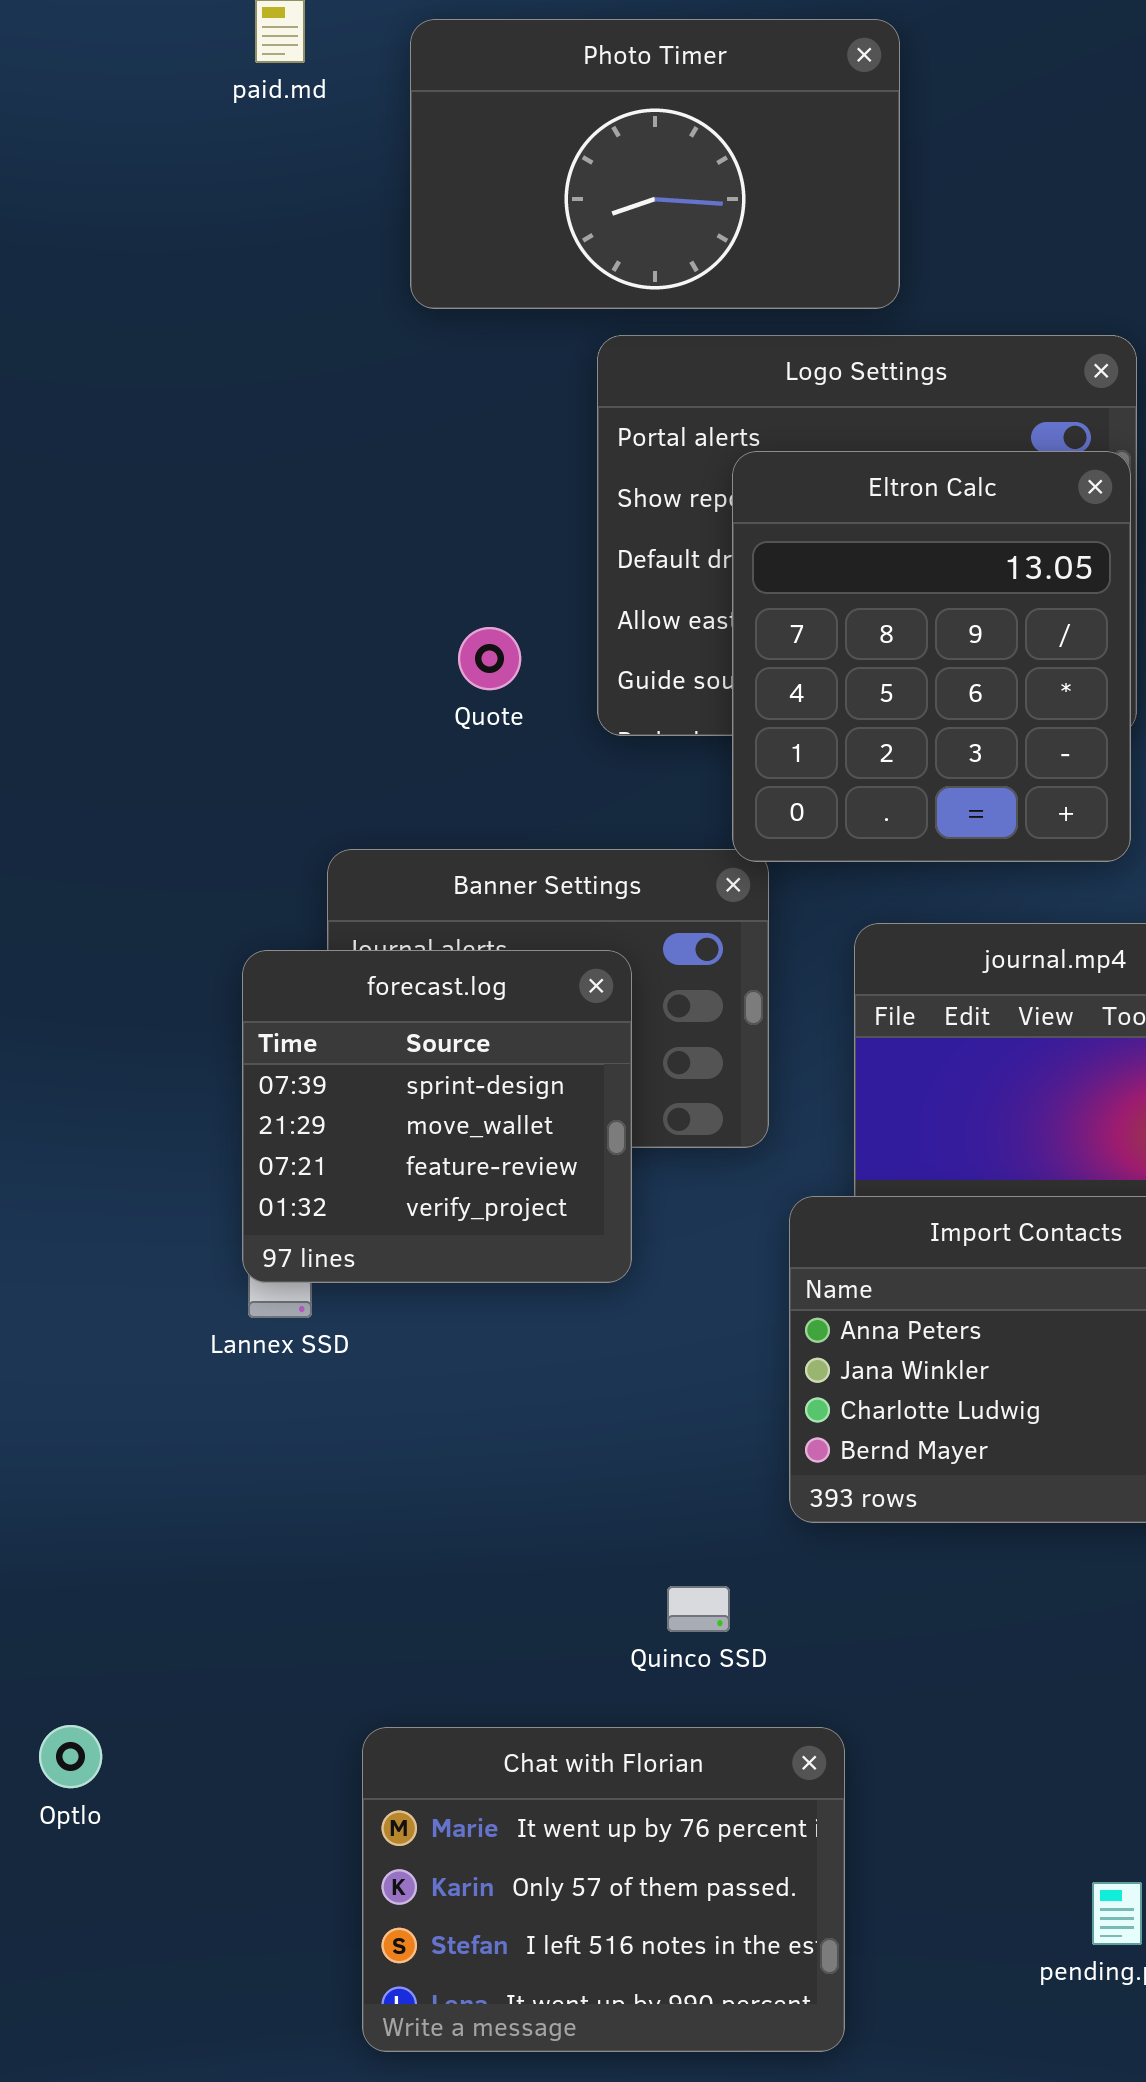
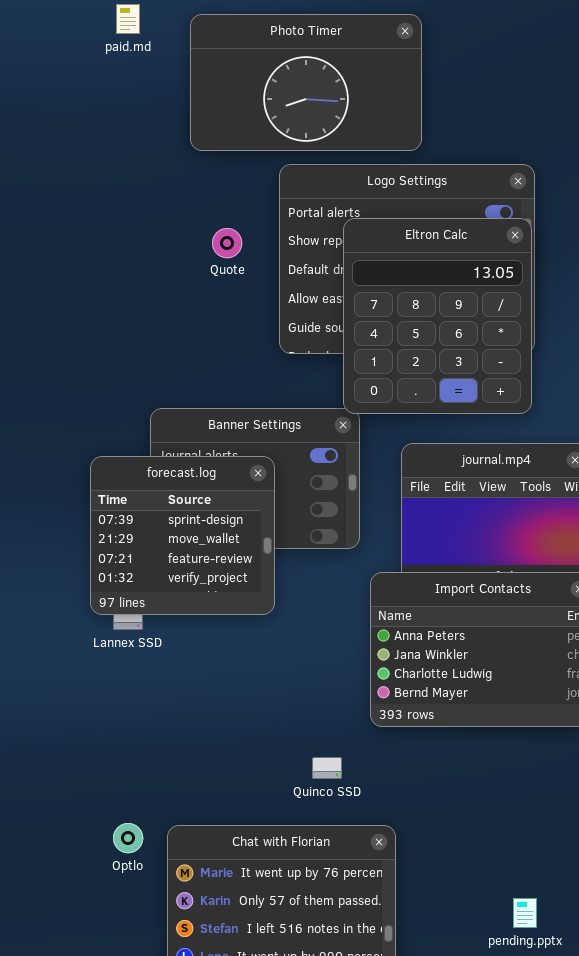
Quote: [458,627,521,690] -> [212,228,242,258], moved
forecast.log: [242,950,632,1283] -> [90,456,275,615], moved
Optlo: [39,1725,102,1788] -> [113,823,143,853], moved

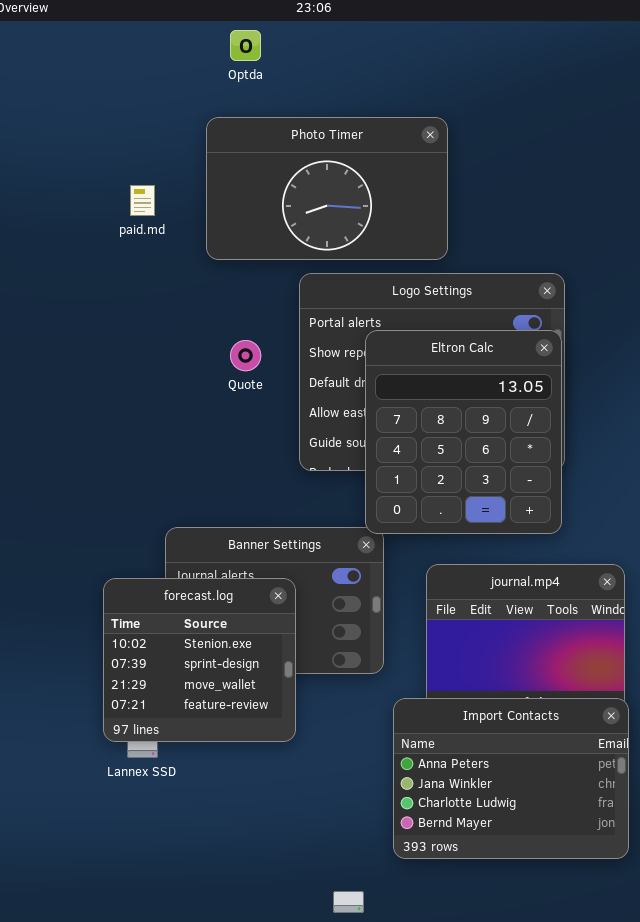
paid.md: [116,4,140,34] -> [130,185,155,216], moved
forecast.log: [90,456,275,615] -> [103,578,296,742], scrolled up 1 row

